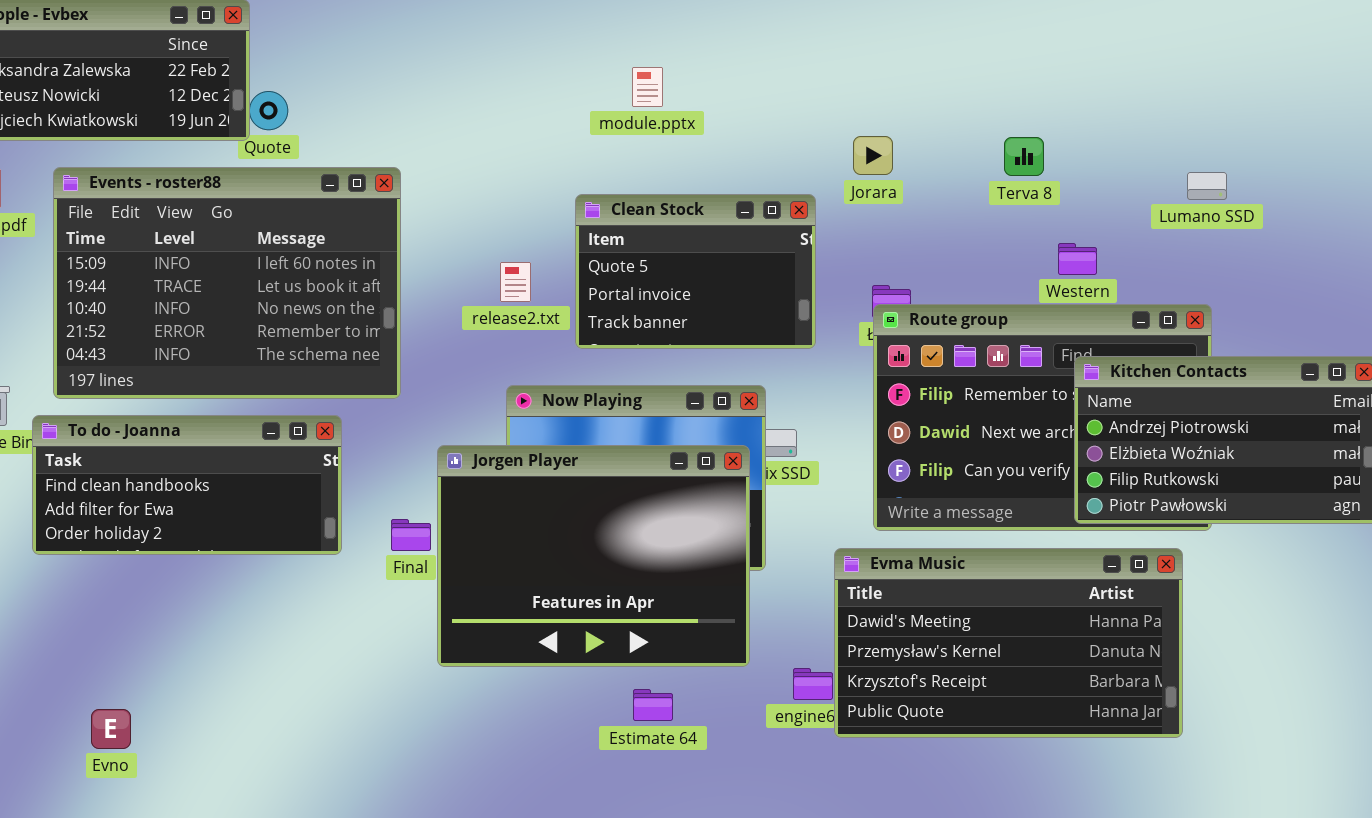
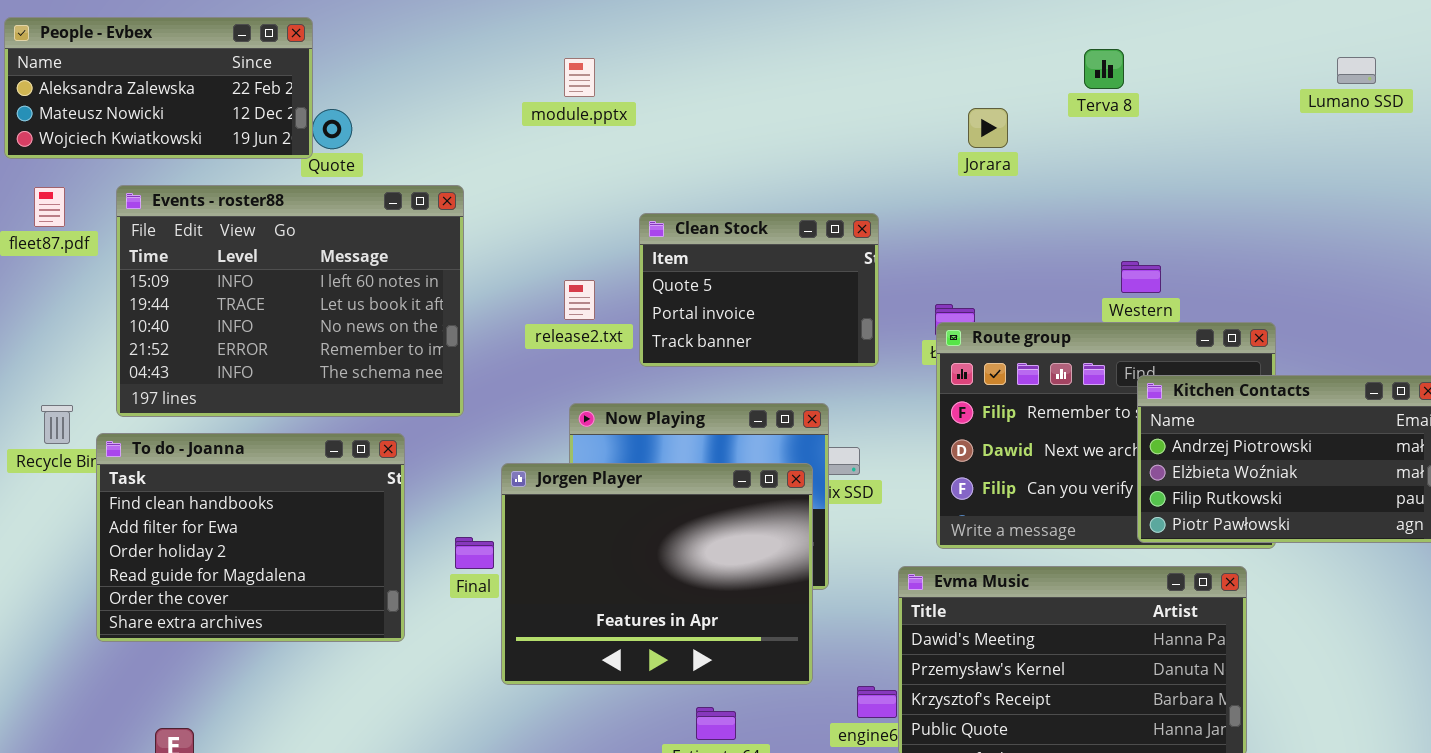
module.pptx: [632,67,663,107] -> [564,58,595,97], moved
Jorara: [853,136,893,175] -> [968,108,1008,148], moved
Terva 8: [1004,137,1044,176] -> [1084,49,1124,89], moved
Lumano SSD: [1187,172,1227,200] -> [1337,57,1376,84], moved
To do - Joanna: [32,415,342,555] -> [96,433,405,642], resized

